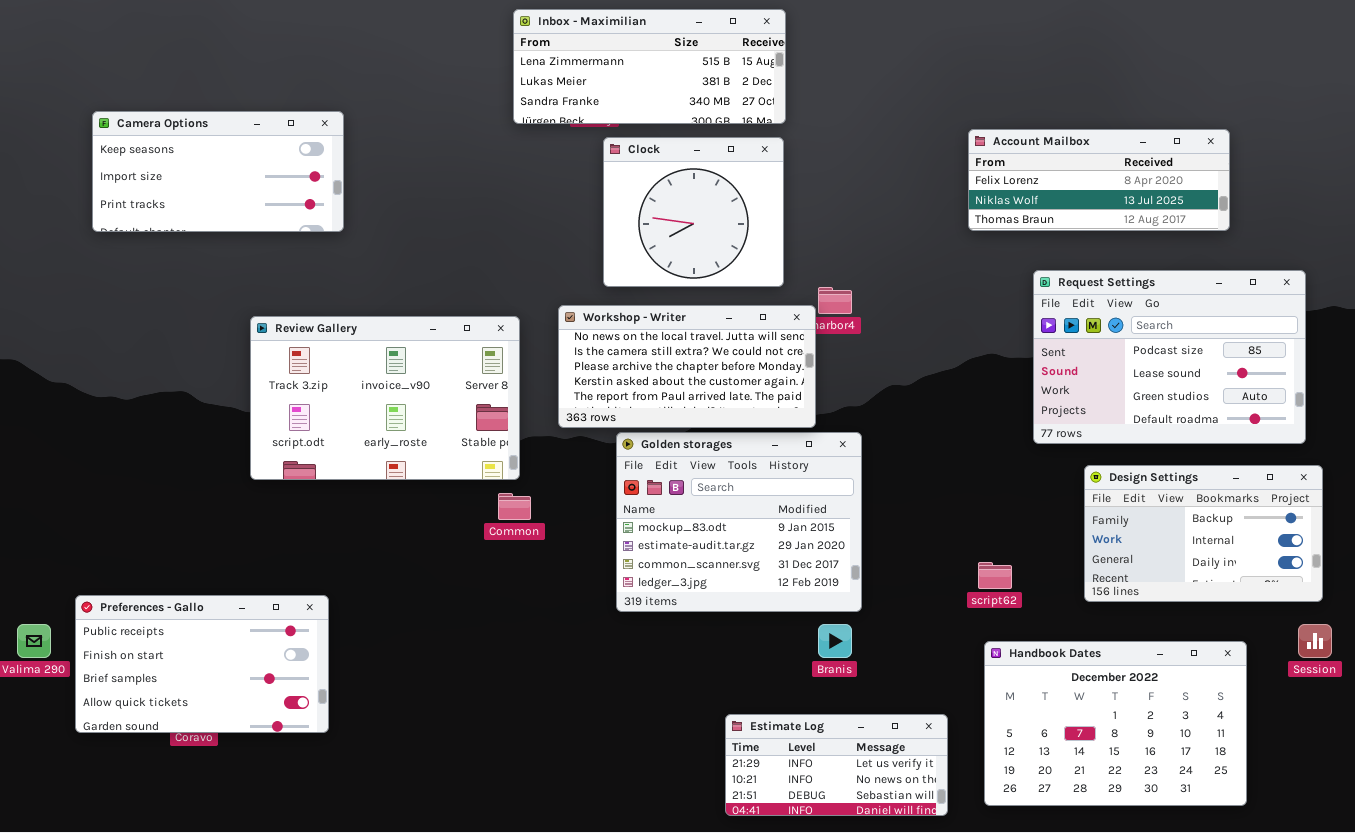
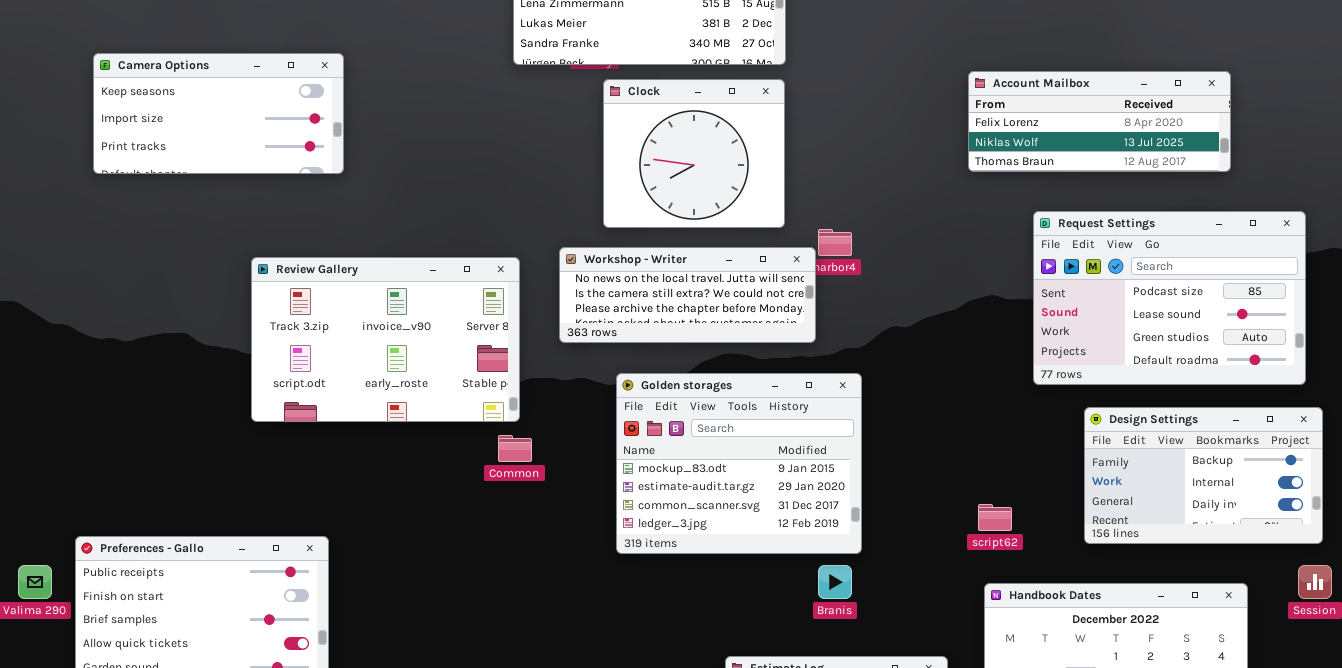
Workshop - Writer: [558,305,816,428] -> [559,247,816,343], resized

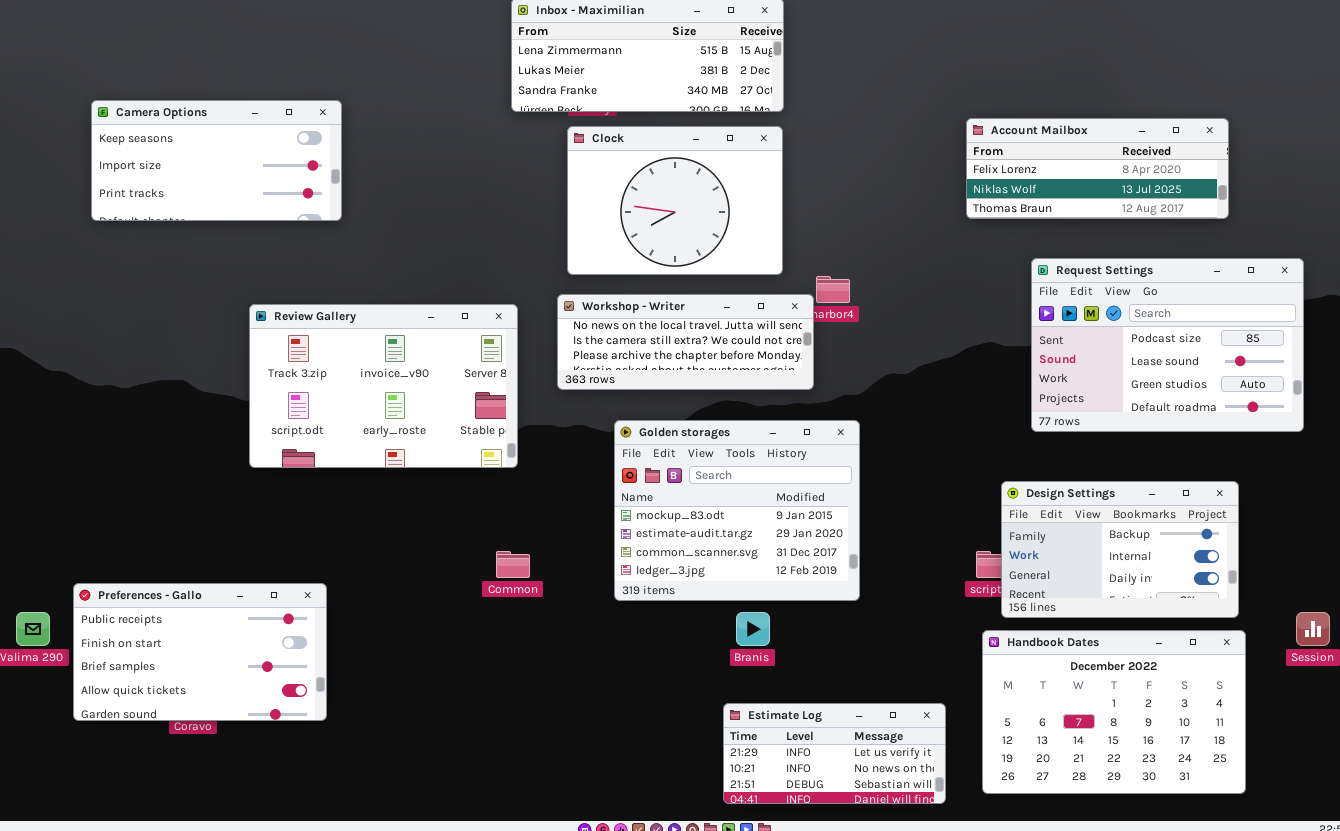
Clock: [603,79,785,228] -> [567,126,783,275], resized
Design Settings: [1084,407,1323,544] -> [1001,481,1239,618], moved
Common: [498,435,532,462] -> [496,551,530,578], moved
Branis: [818,565,852,599] -> [736,612,770,646], moved

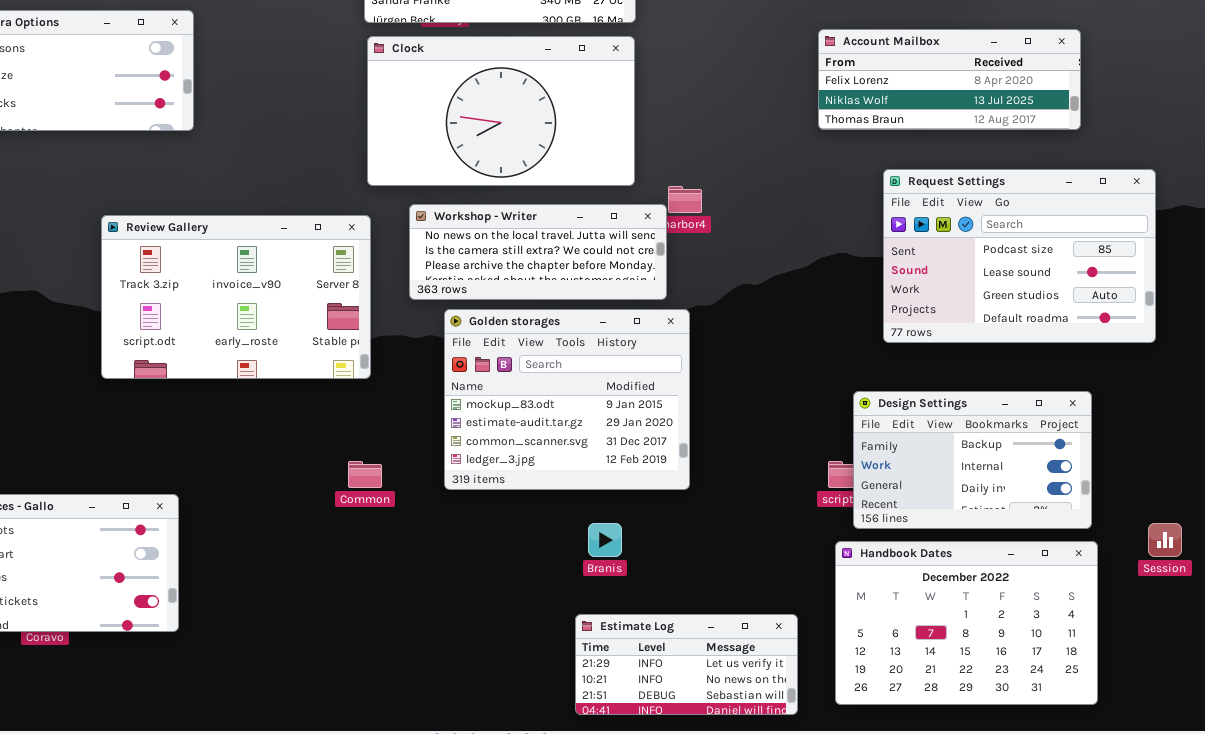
Clock: [567,126,783,275] -> [367,36,635,186], resized
Golden storages: [614,420,860,601] -> [444,309,690,490], moved

